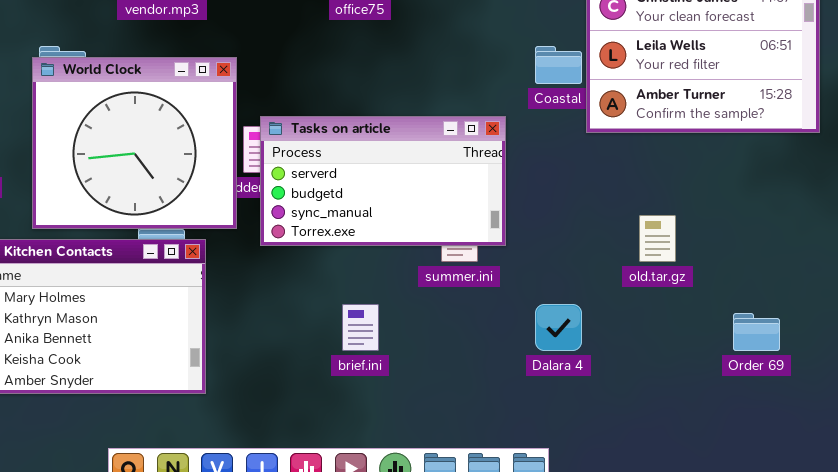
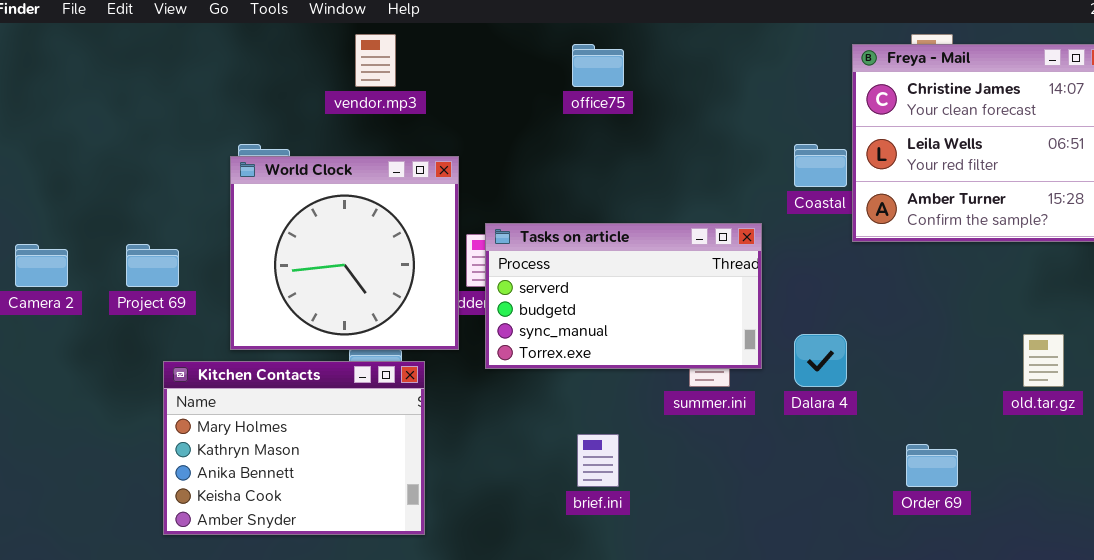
old.tar.gz: [639,215,676,262] -> [1023,334,1064,387], moved
Dalara 4: [535,304,582,351] -> [794,334,847,387], moved
Order 69: [733,313,780,351] -> [906,444,958,487], moved

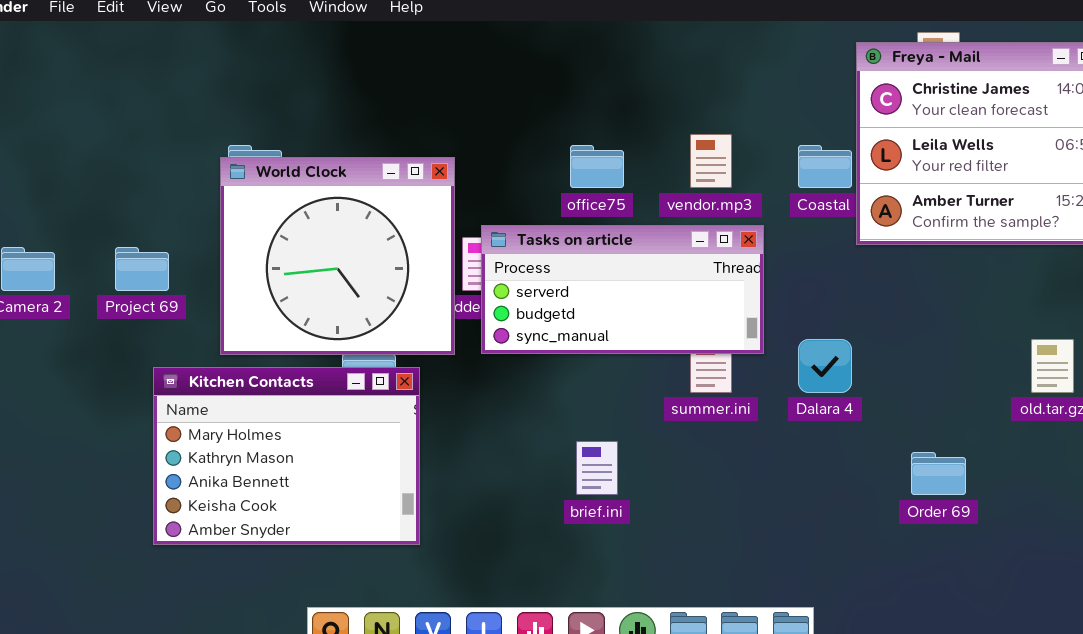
vendor.mp3: [355,34,396,87] -> [690,134,732,188], moved
office75: [572,44,624,87] -> [570,145,624,188], moved
Tasks on article: [485,223,762,369] -> [481,225,764,354], resized

